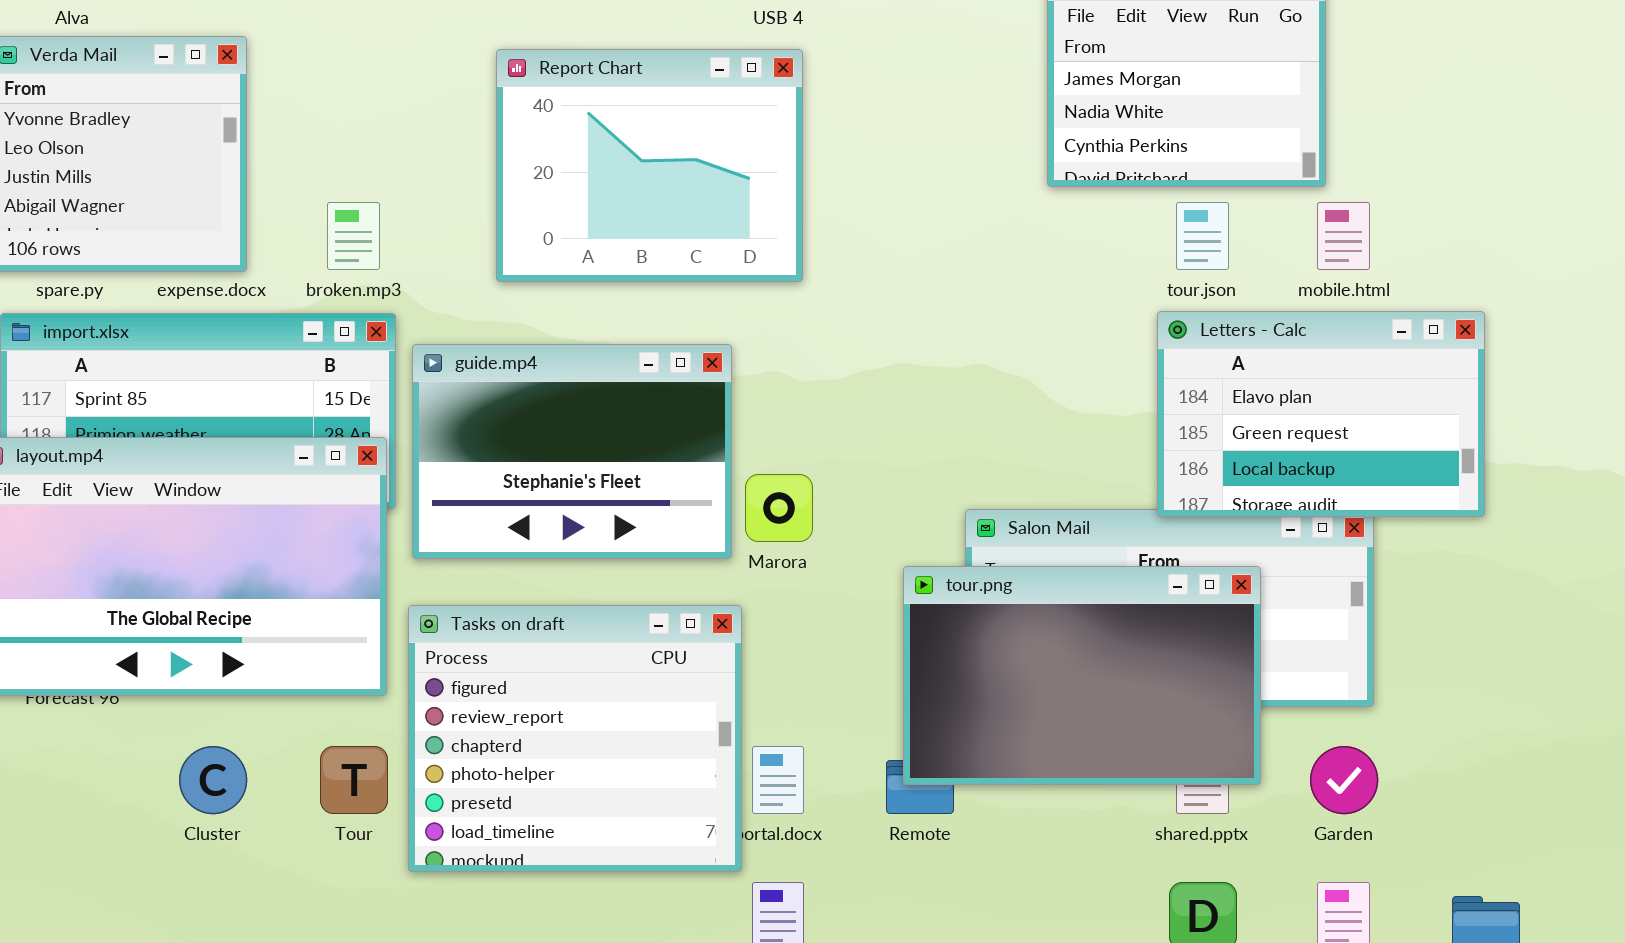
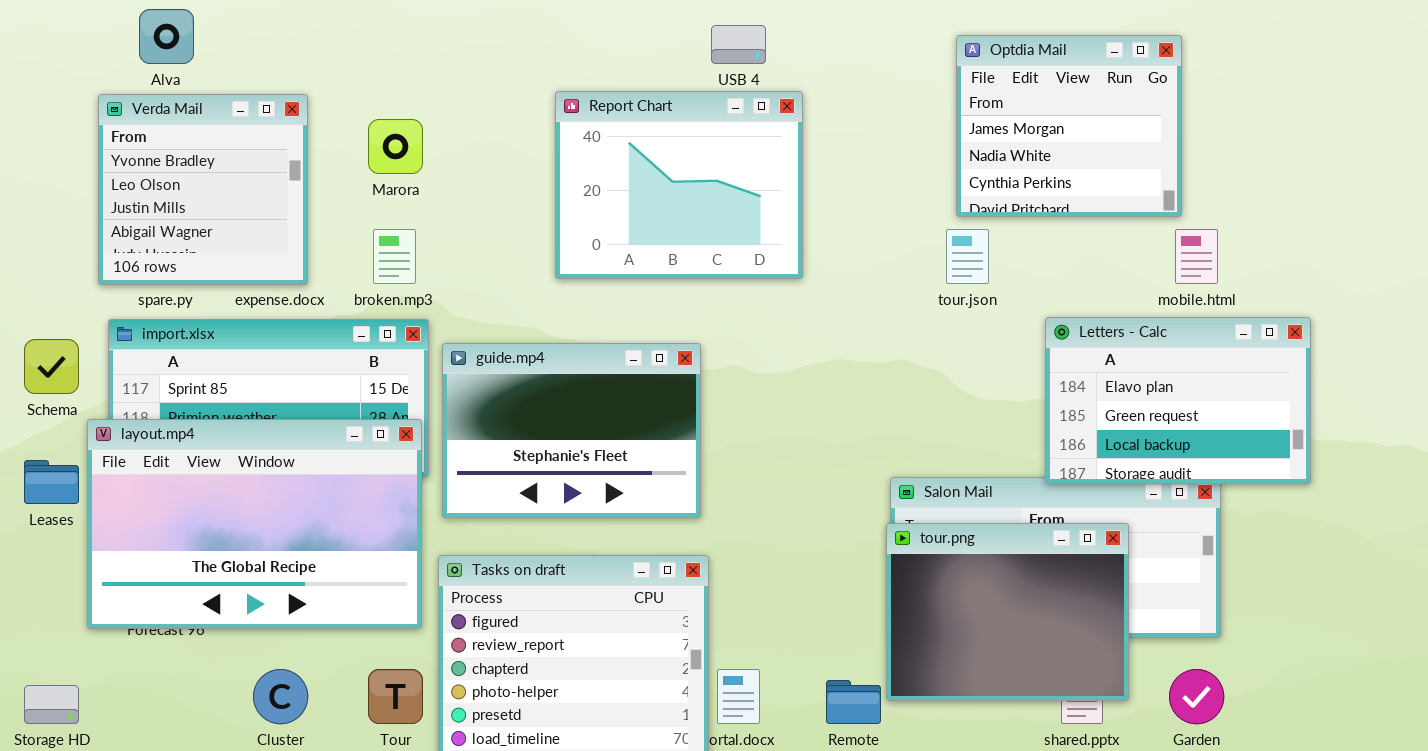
Report Chart: [496,49,803,282] -> [555,91,803,279], moved
tour.json: [1176,202,1229,270] -> [946,229,989,284], moved
Marora: [745,474,813,542] -> [368,119,423,174], moved
tour.png: [903,566,1261,785] -> [886,523,1129,701], resized

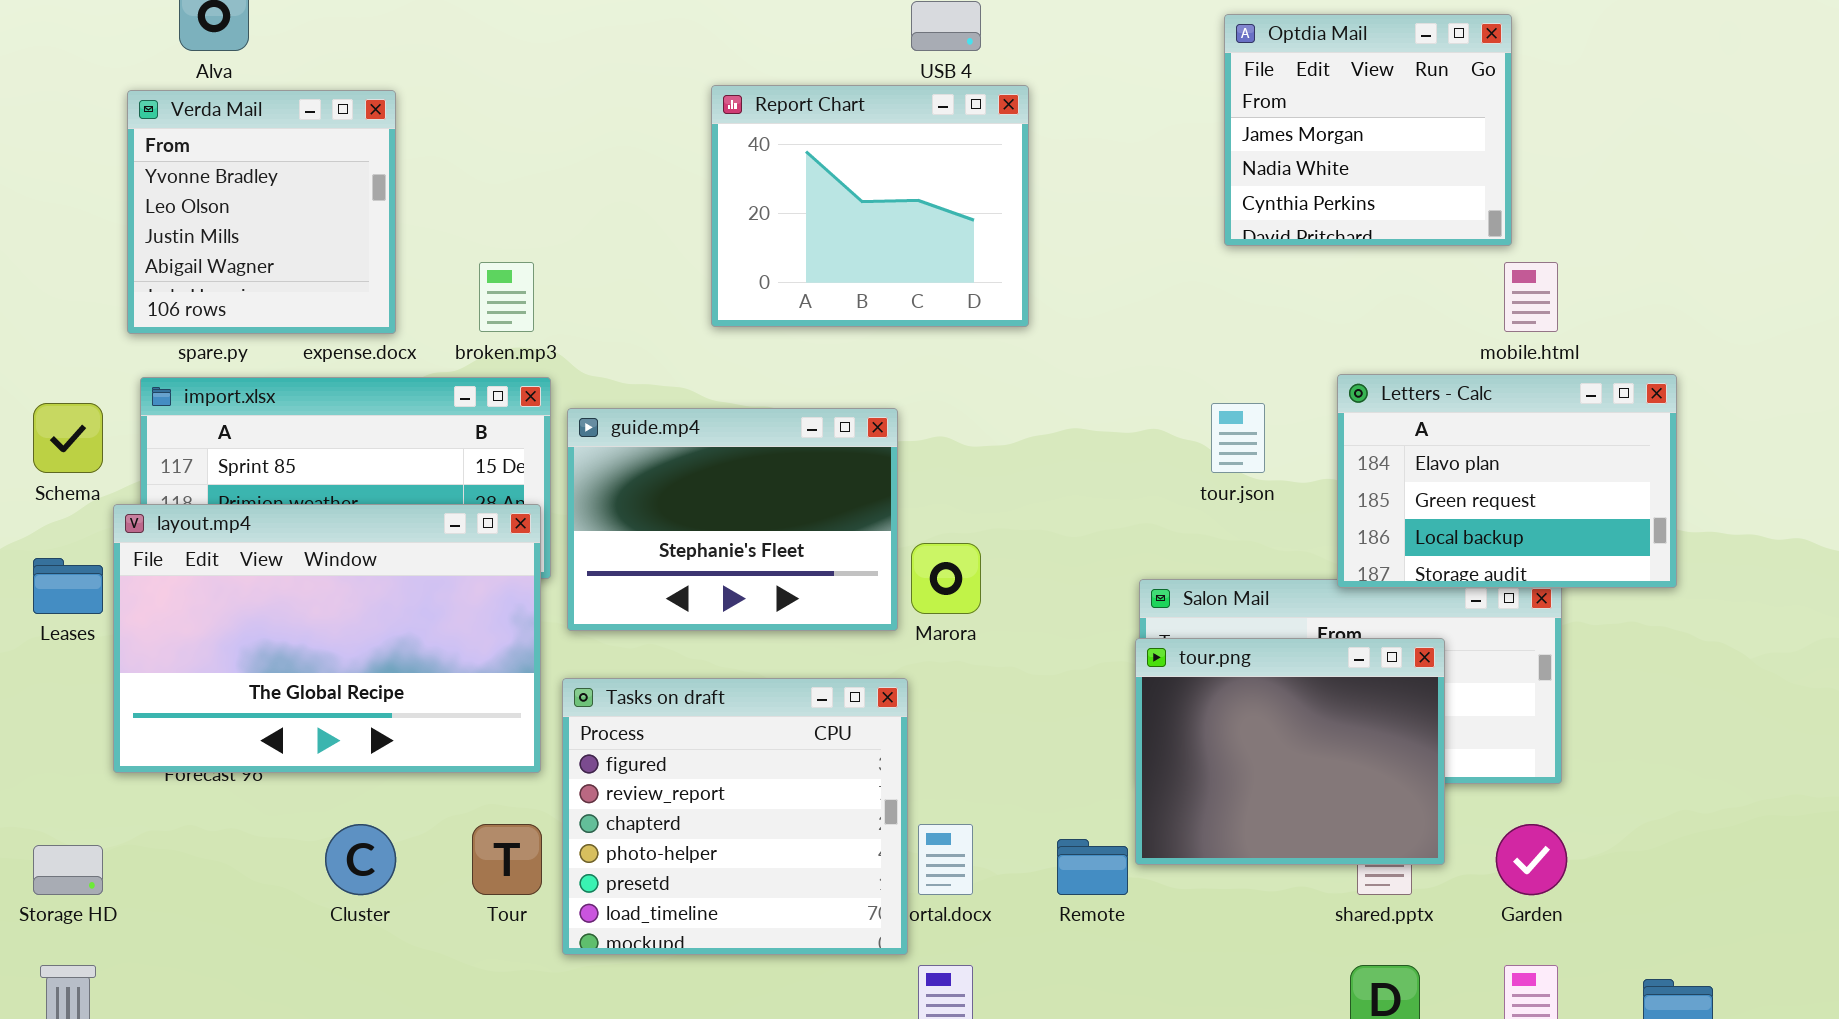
Marora: [368,119,423,174] -> [911,543,981,614], moved
tour.json: [946,229,989,284] -> [1211,403,1265,473], moved

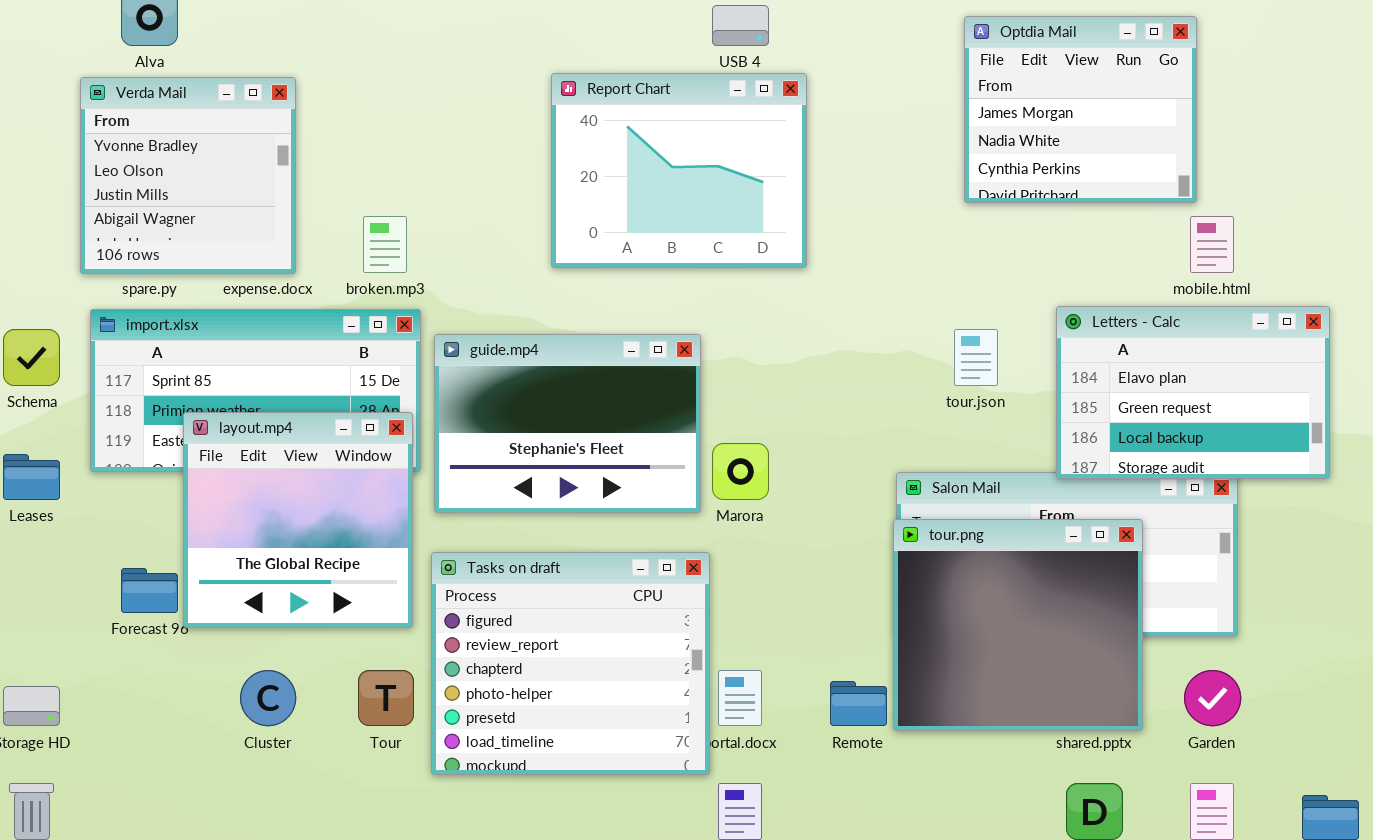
layout.mp4: [113,504,541,773] -> [183,412,413,628], resized
tour.png: [1135,638,1445,865] -> [893,519,1143,731], resized

